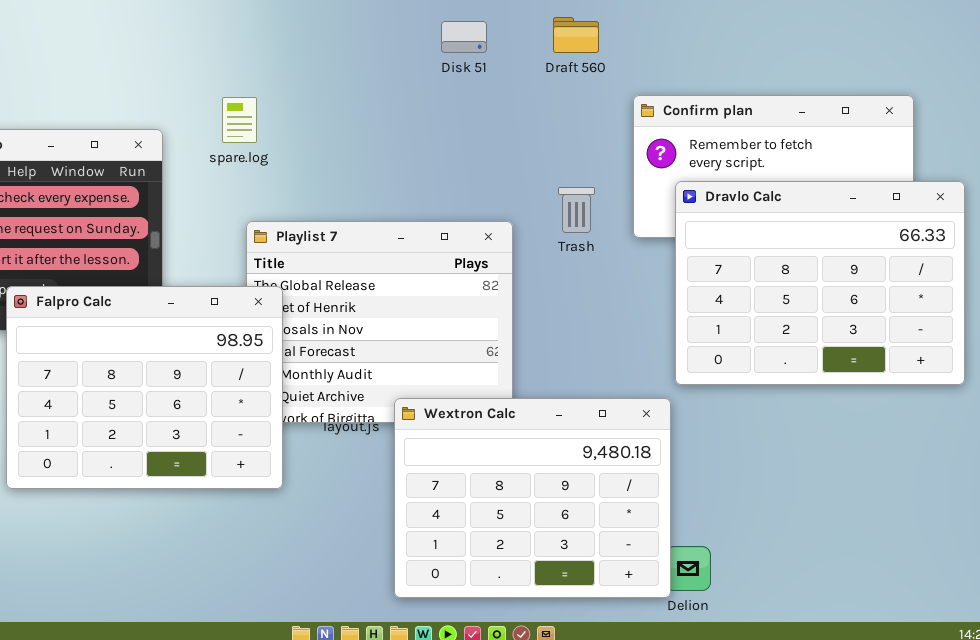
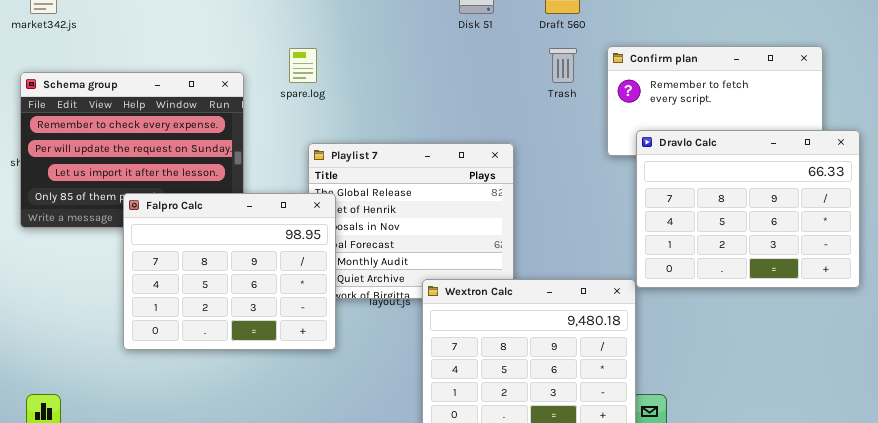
Dravlo Calc: [675,181,965,385] -> [636,130,860,288], moved
Trash: [558,187,595,233] -> [549,48,577,83], moved

